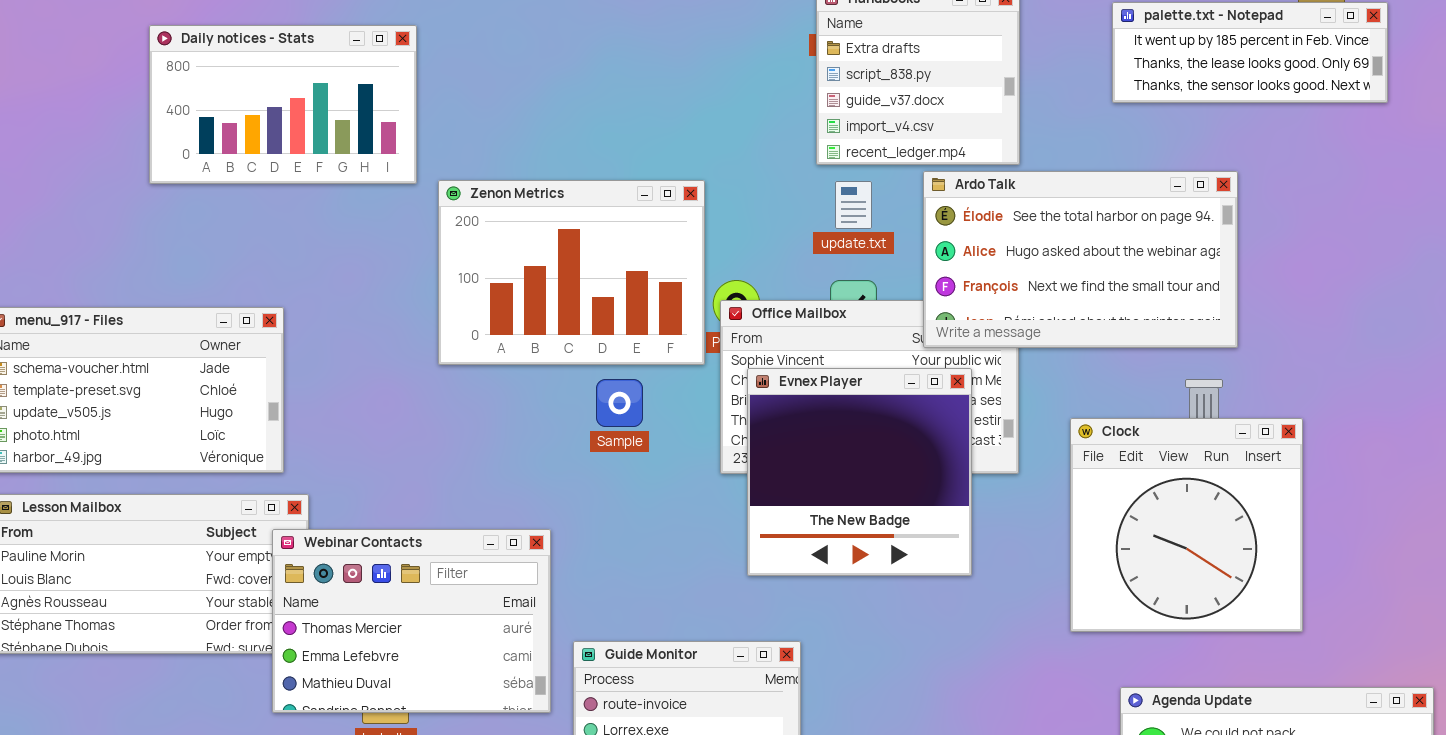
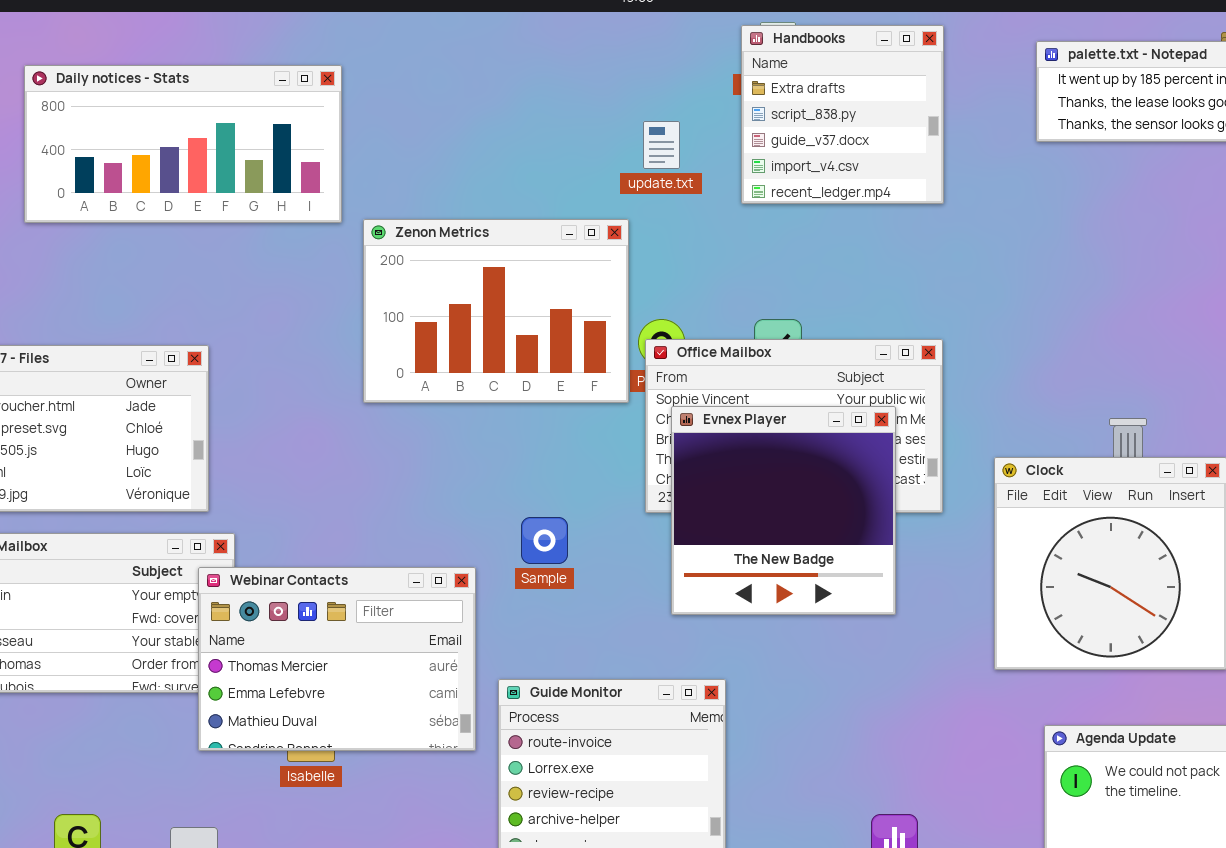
Daily notices - Stats: [149,25,417,184] -> [24,65,342,223], resized
Ardo Talk: [923,171,1238,348] -> none, closed
update.txt: [835,181,872,229] -> [643,121,680,169], moved
Sample: [596,379,643,427] -> [521,517,568,564], moved

